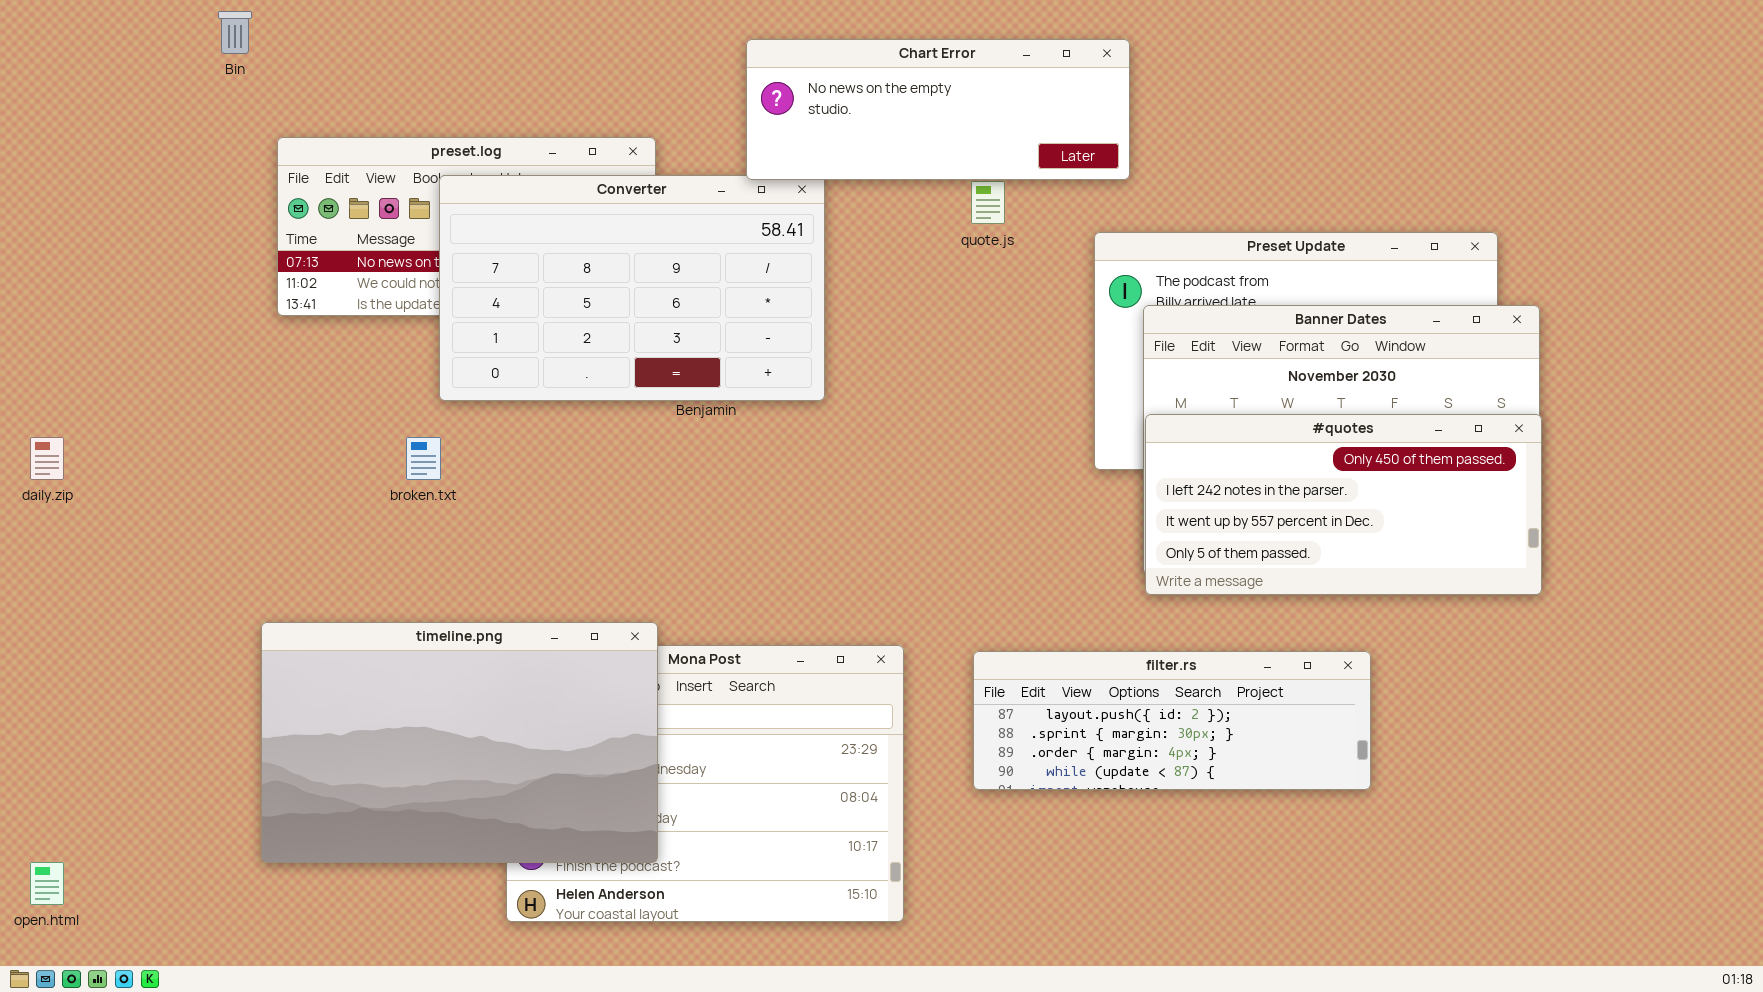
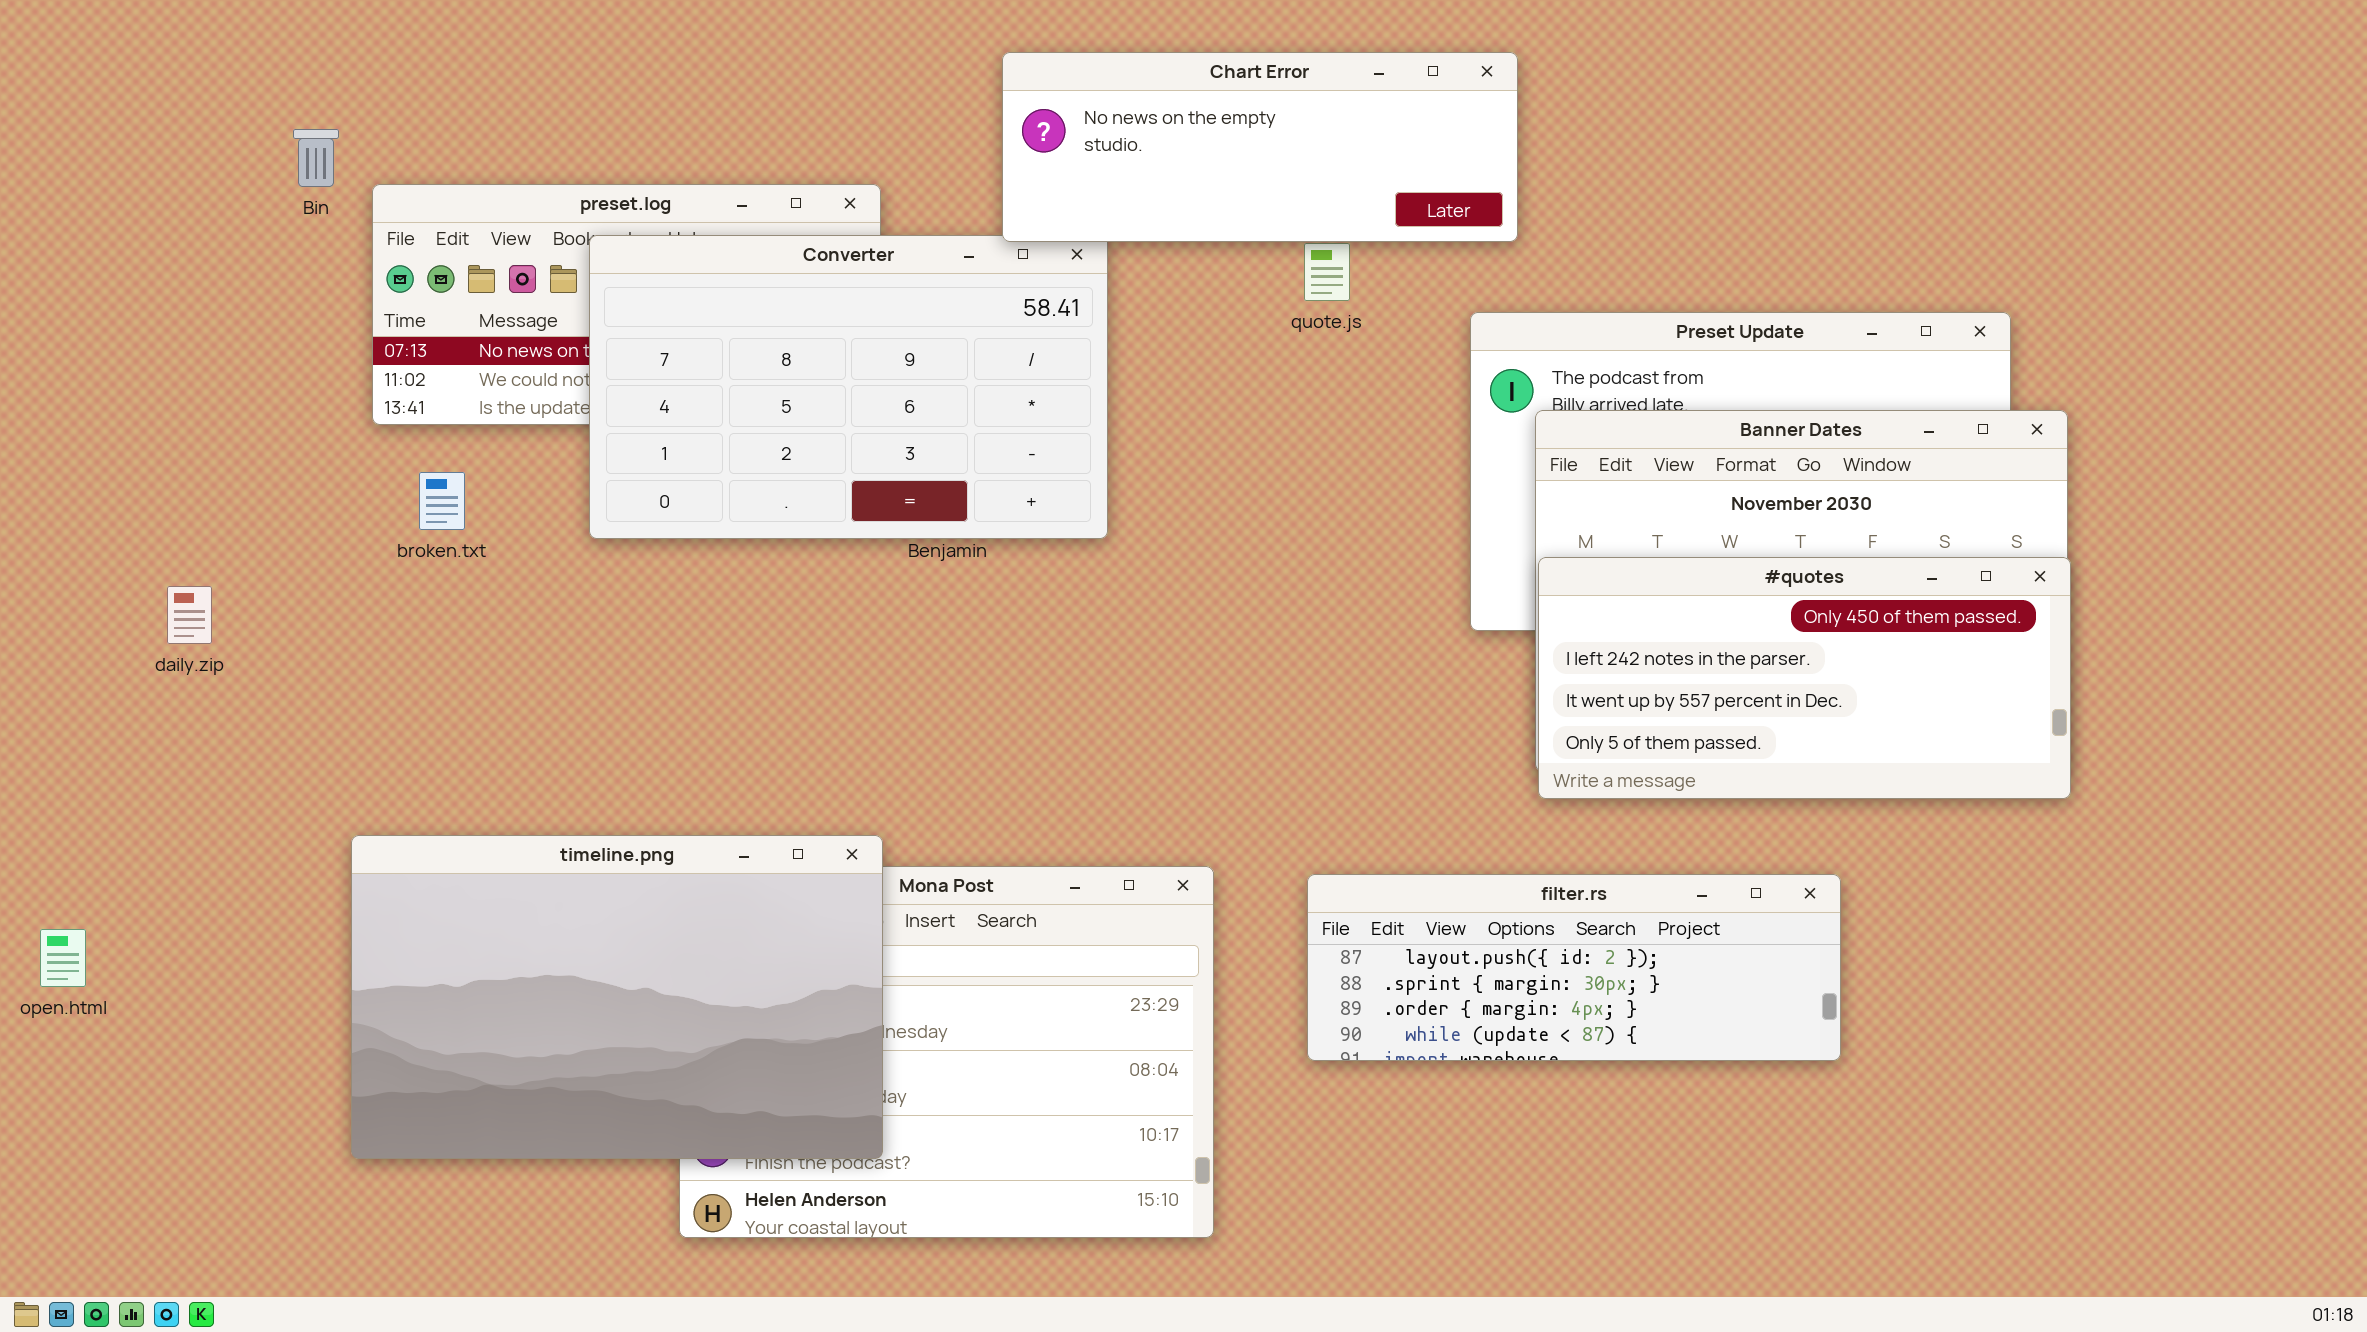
Bin: [218,11,252,54] -> [293,129,339,187], moved
daily.zip: [30,437,64,480] -> [167,586,212,644], moved
broken.txt: [406,437,441,480] -> [419,472,465,530], moved
open.html: [30,862,64,905] -> [40,929,86,987], moved

